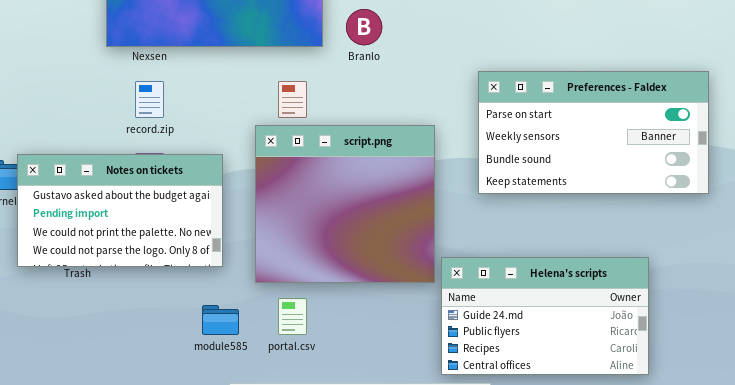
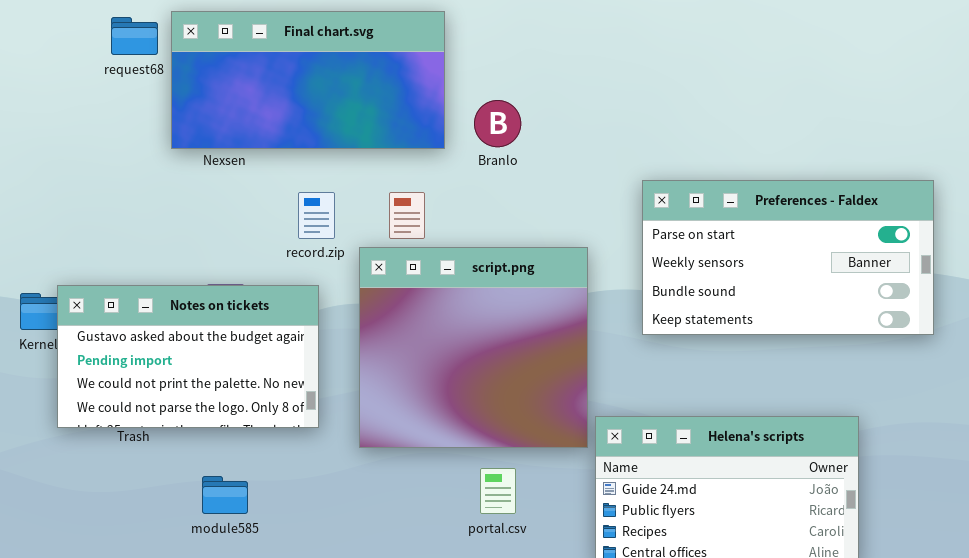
record.zip: [135,81,164,118] -> [298,192,335,239], moved
portal.csv: [278,298,307,335] -> [480,468,516,514], moved
module585: [202,305,239,335] -> [202,476,248,514], moved

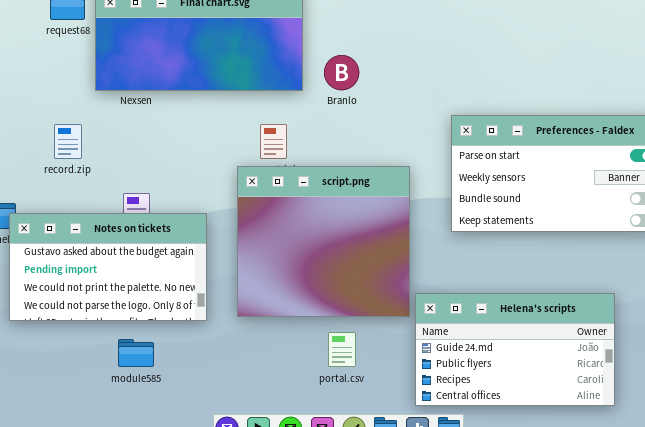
record.zip: [298,192,335,239] -> [54,124,82,159], moved
Notes on tickets: [57,285,319,428] -> [9,213,207,321], moved

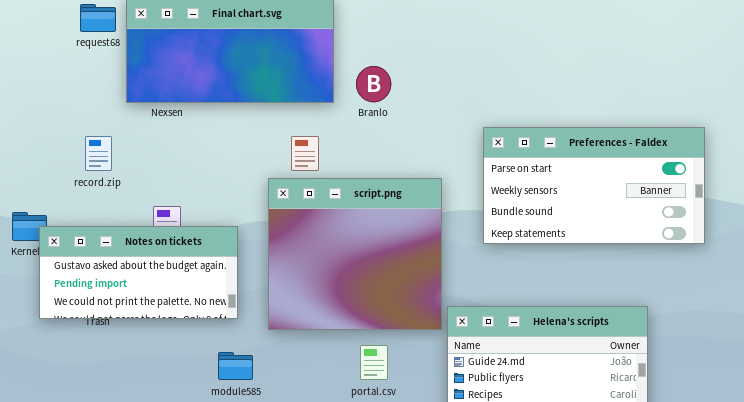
Notes on tickets: [9,213,207,321] -> [39,226,238,319], resized
module585: [118,339,154,367] -> [218,352,253,380], moved

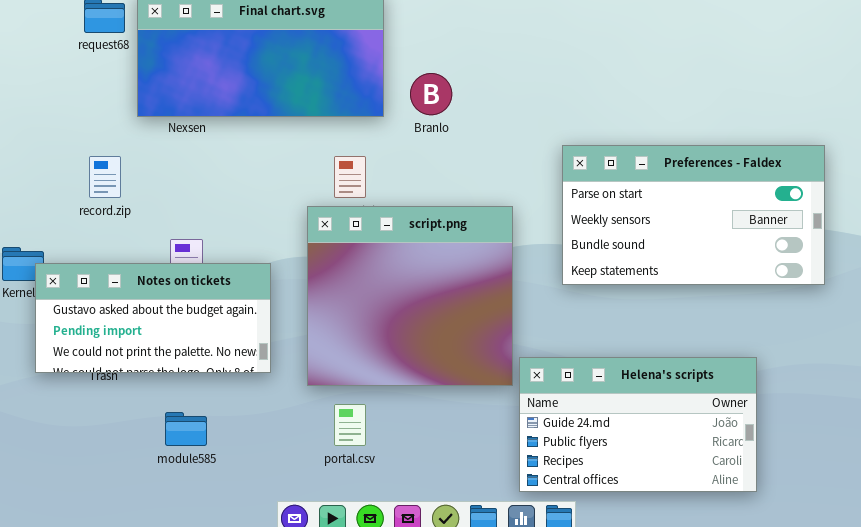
portal.csv: [360,345,388,380] -> [334,404,366,446], moved
module585: [218,352,253,380] -> [165,412,207,446], moved

